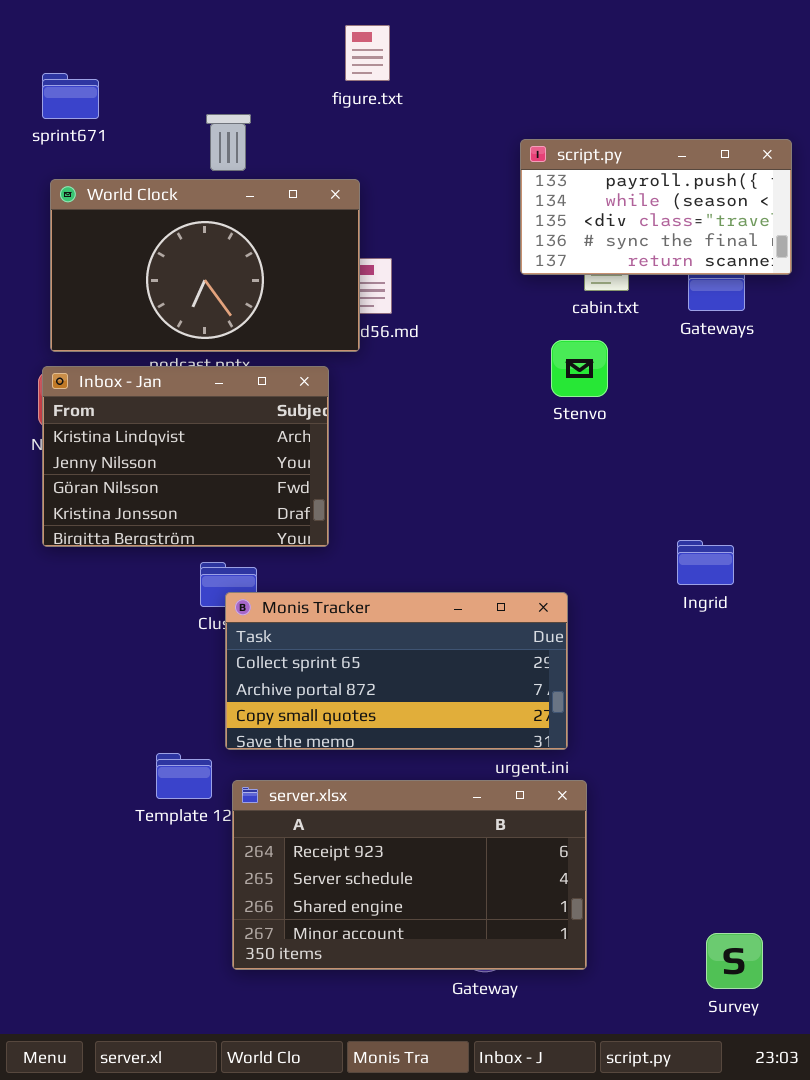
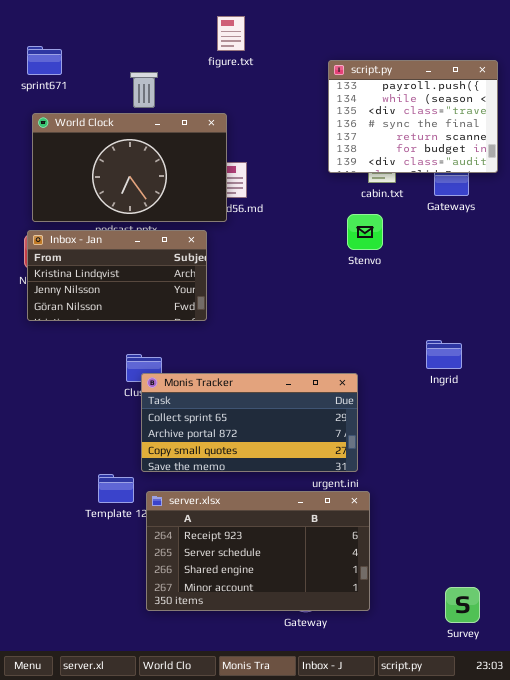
script.py: [520,139,792,275] -> [328,60,498,173], resized
Inbox - Jan: [42,366,329,547] -> [27,230,207,321], resized

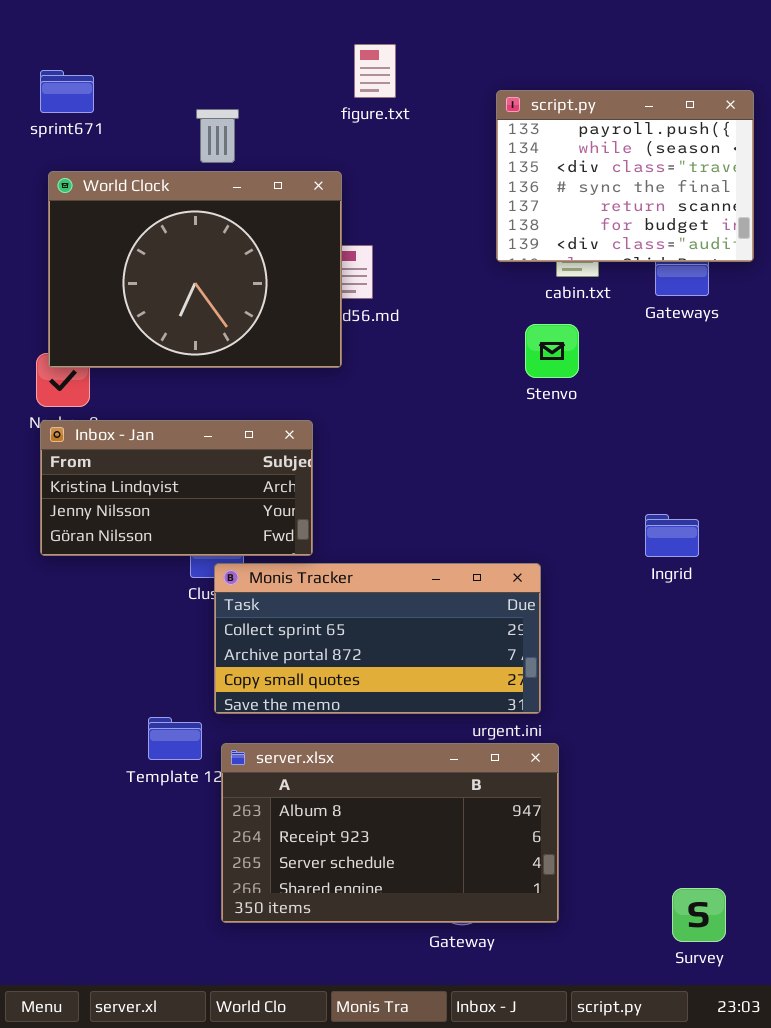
figure.txt: [217,16,245,51] -> [354,44,396,98], moved
World Clock: [32,113,227,222] -> [48,171,342,368], resized
Inbox - Jan: [27,230,207,321] -> [40,420,313,556], moved
server.xlsx: [146,491,370,611] -> [221,743,559,923], scrolled up 1 row

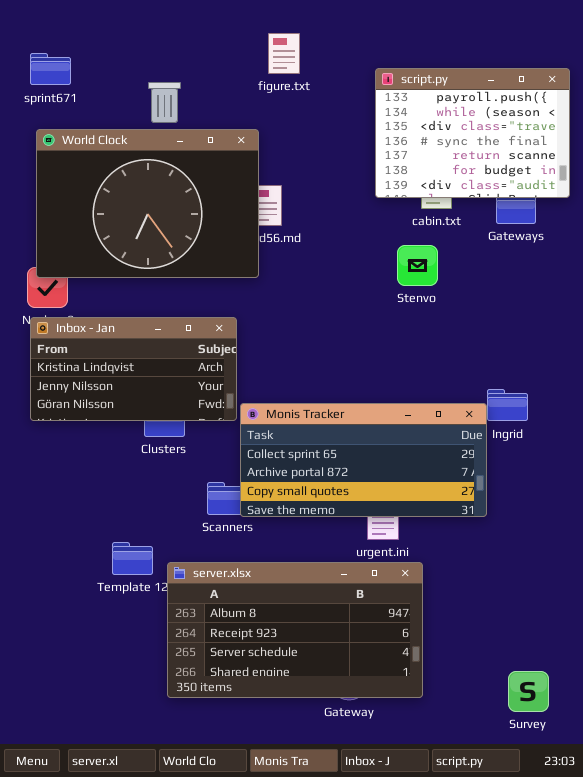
Monis Tracker: [214,563,541,714] -> [240,403,487,517], moved

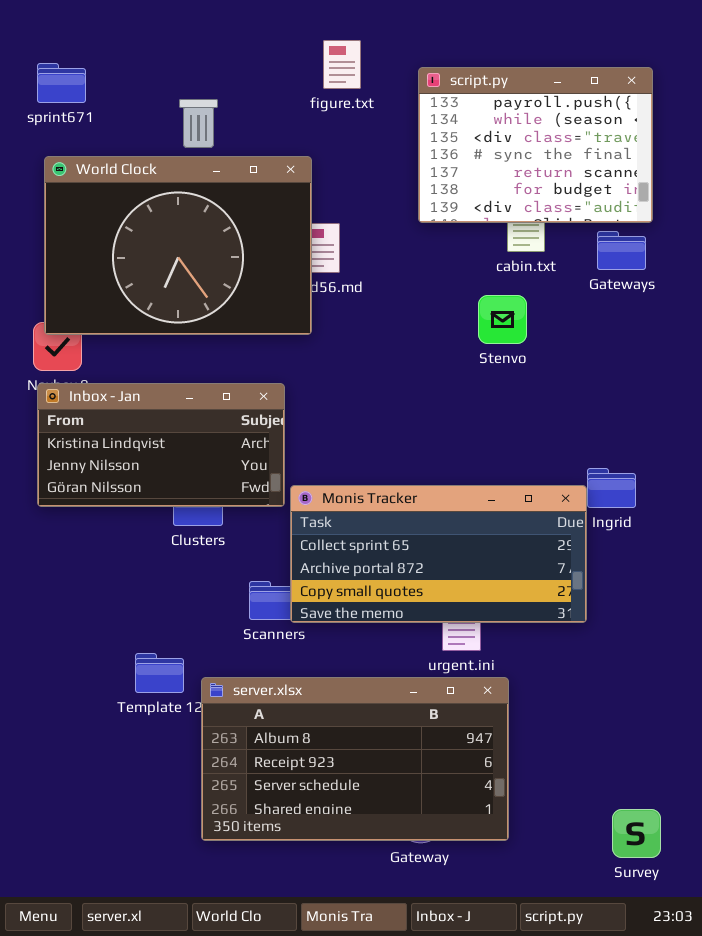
script.py: [375,68,570,198] -> [418,67,653,223], moved

